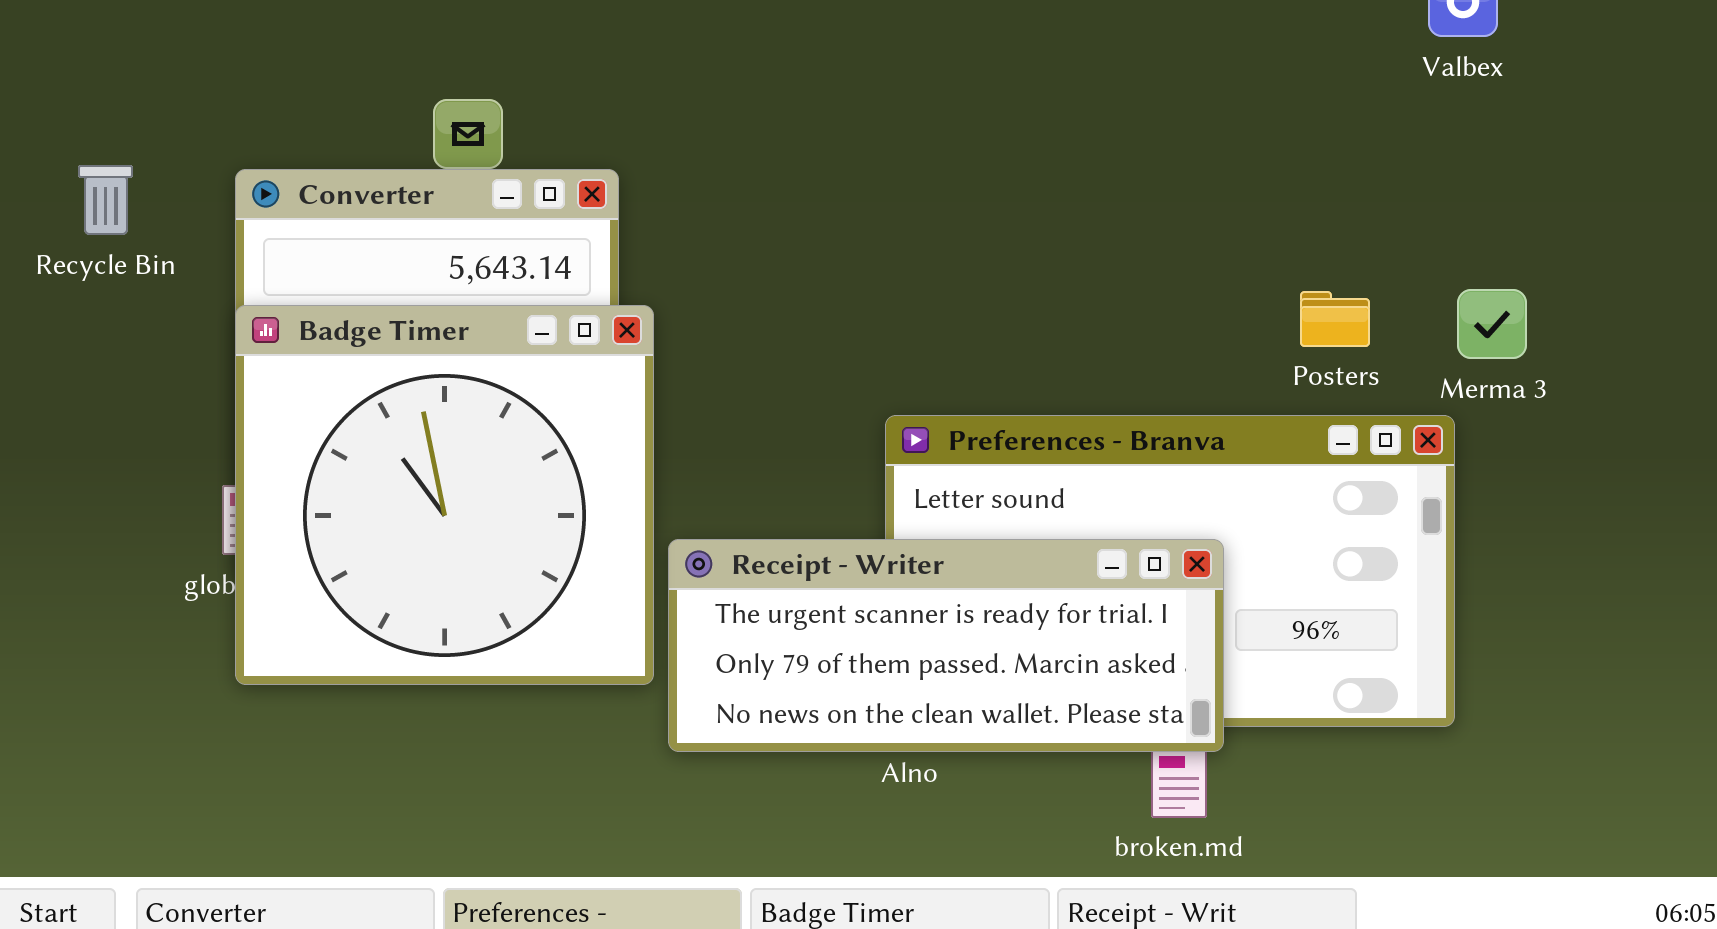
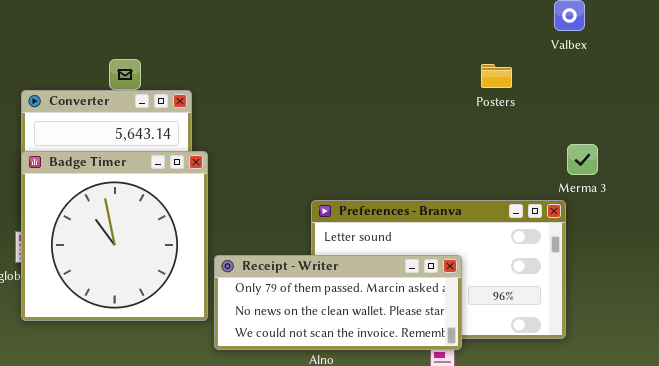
Posters: [1300,291,1370,347] -> [481,64,512,88], moved
Receipt - Writer: [668,539,1224,752] -> [214,255,462,350], scrolled down 1 row

